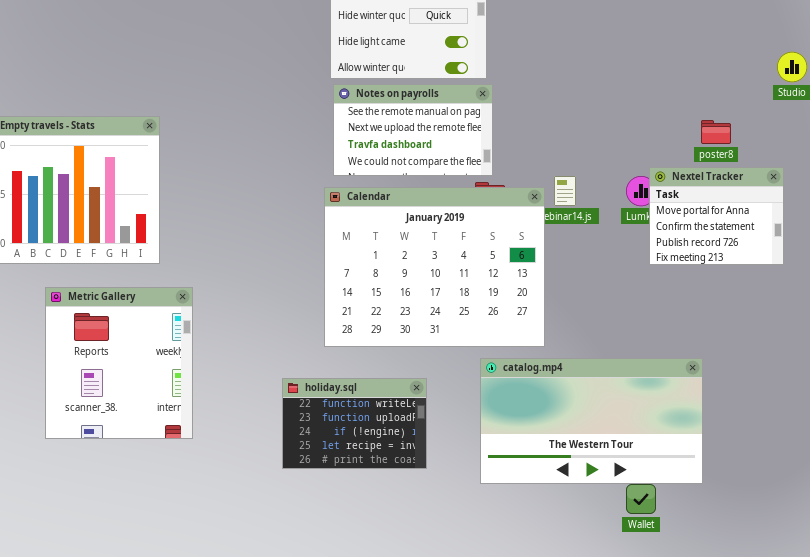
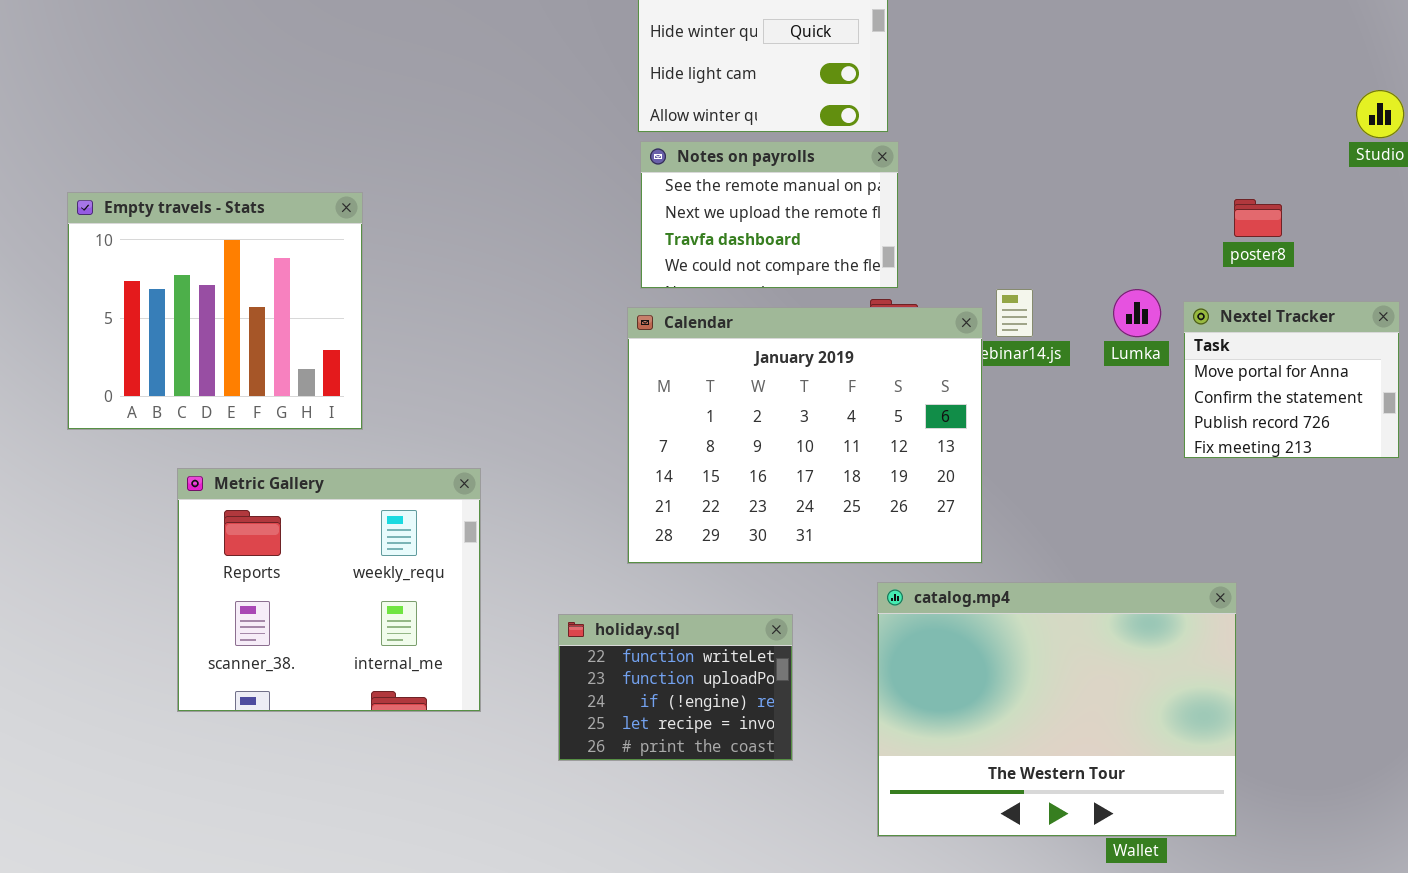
Nextel Tracker: [649,167,784,265] -> [1183,301,1400,459], moved
Metric Gallery: [45,287,193,439] -> [177,468,481,712], resized
catalog.mp4: [480,358,703,484] -> [877,582,1237,837], resized

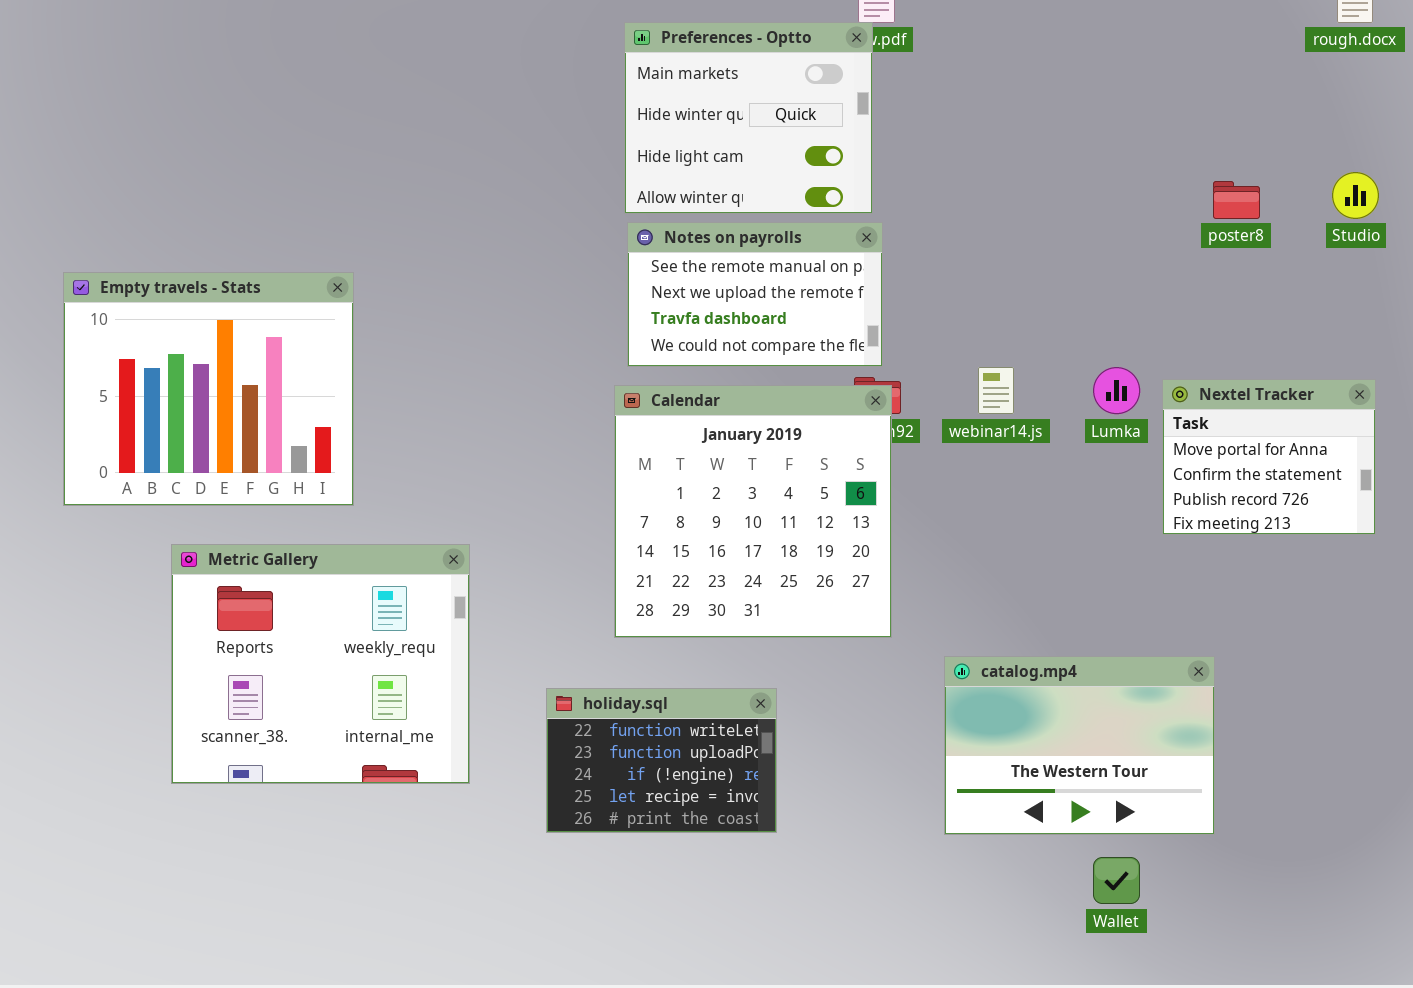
poster8: [1234,199,1282,237] -> [1213,181,1260,219], moved
Calendar: [627,307,983,564] -> [614,385,892,638], resized
catalog.mp4: [877,582,1237,837] -> [944,656,1215,835], resized

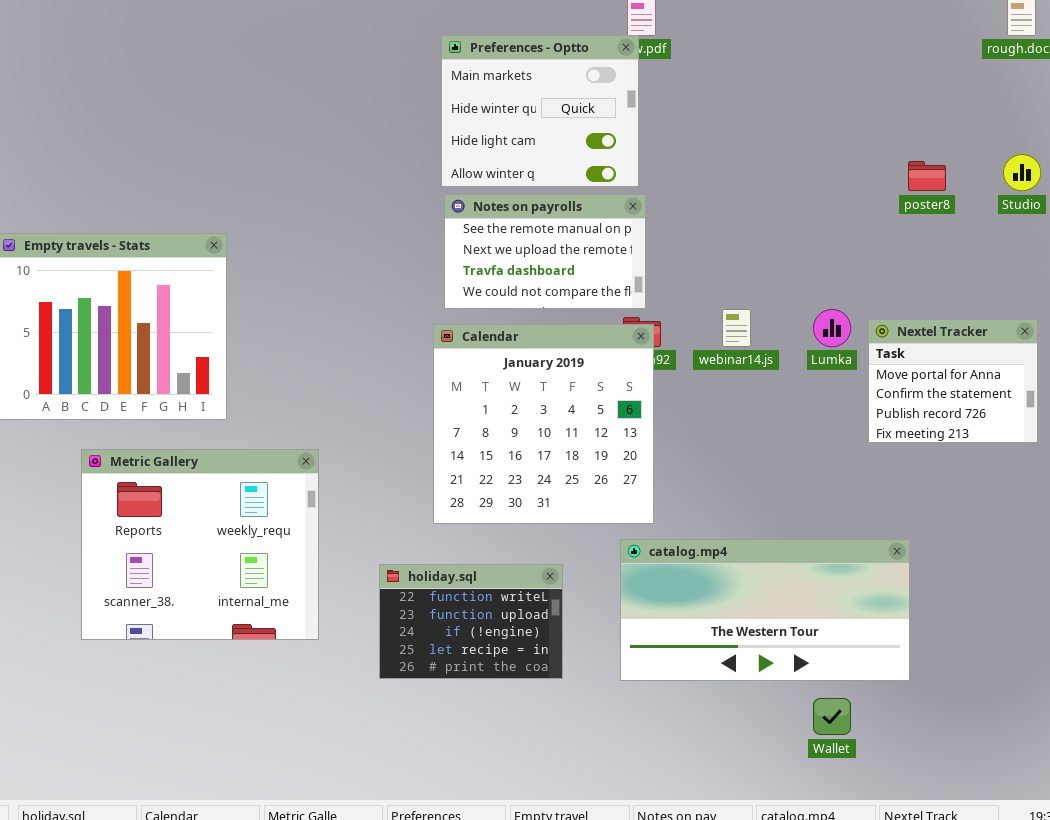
catalog.mp4: [944,656,1215,835] -> [620,539,910,681], resized

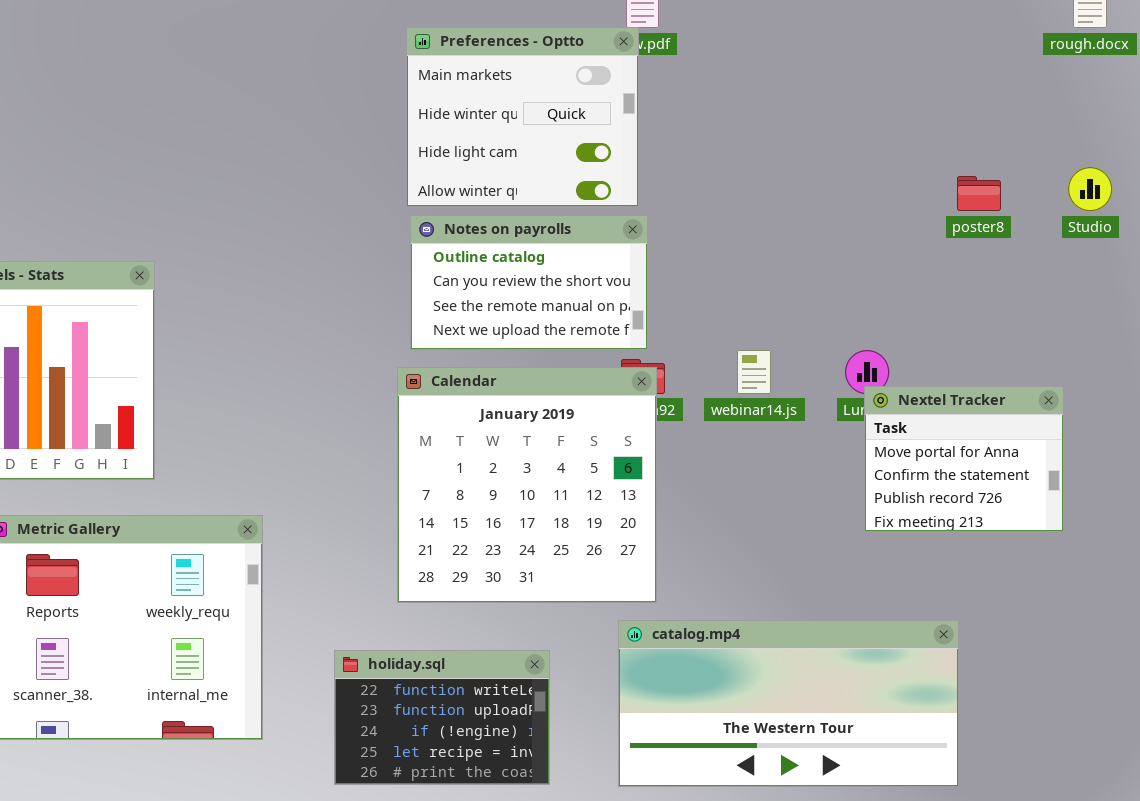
Notes on payrolls: [444,194,646,309] -> [410,215,648,350], scrolled up 2 rows
Nextel Tracker: [868,319,1038,443] -> [864,386,1064,532], moved

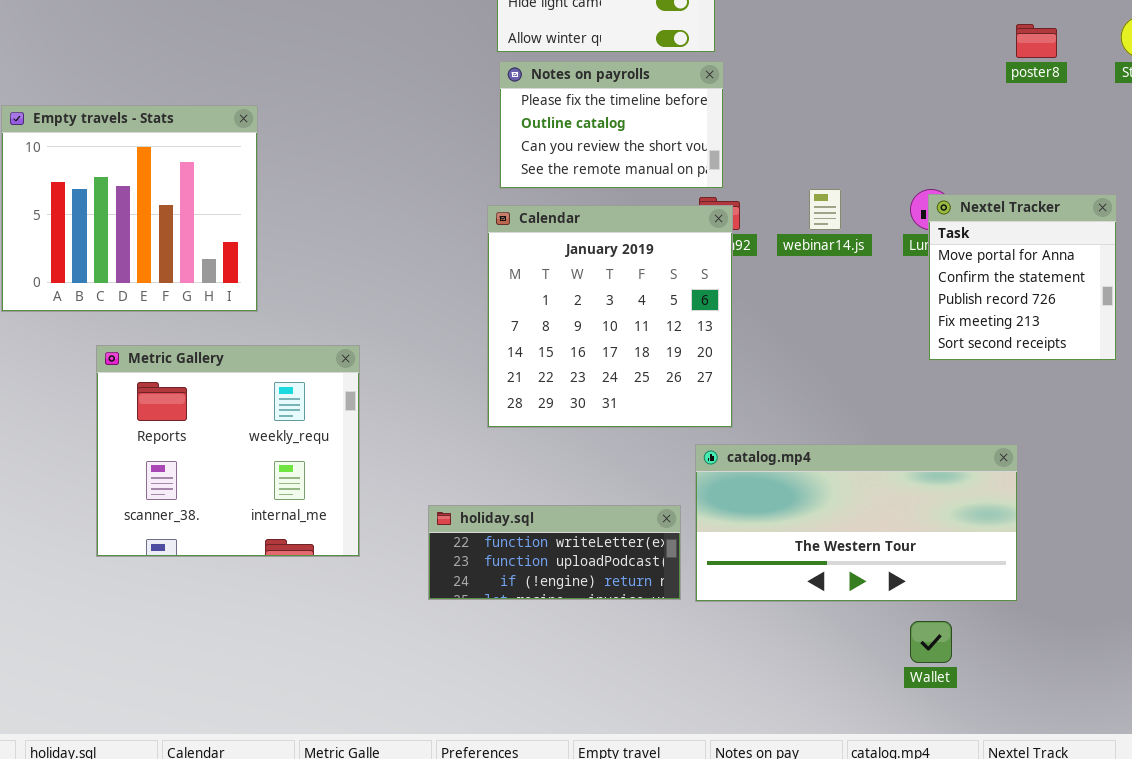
Notes on payrolls: [410,215,648,350] -> [499,61,724,189], scrolled up 1 row
Nextel Tracker: [864,386,1064,532] -> [928,194,1117,361], resized
holiday.sql: [334,650,550,785] -> [428,505,681,600], resized

